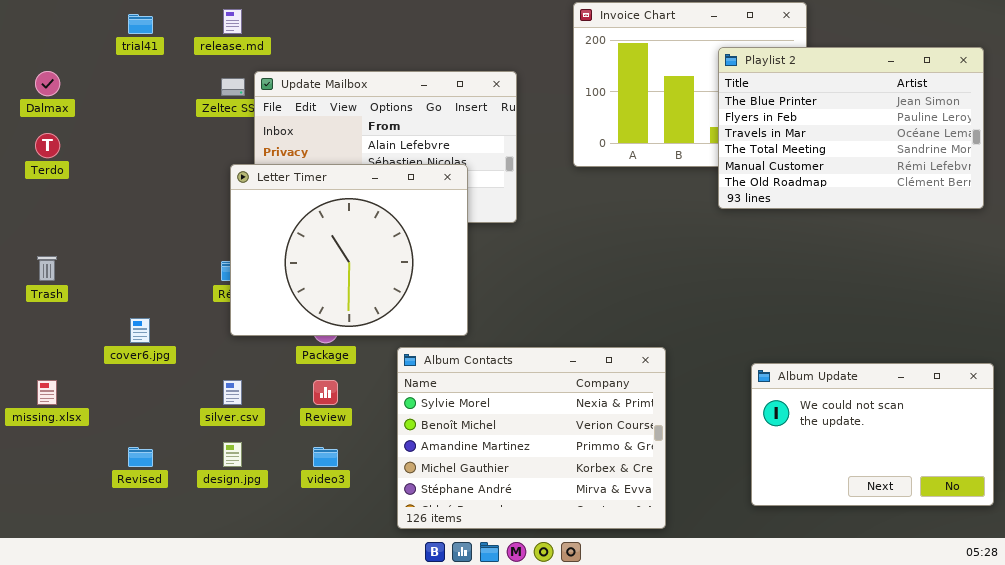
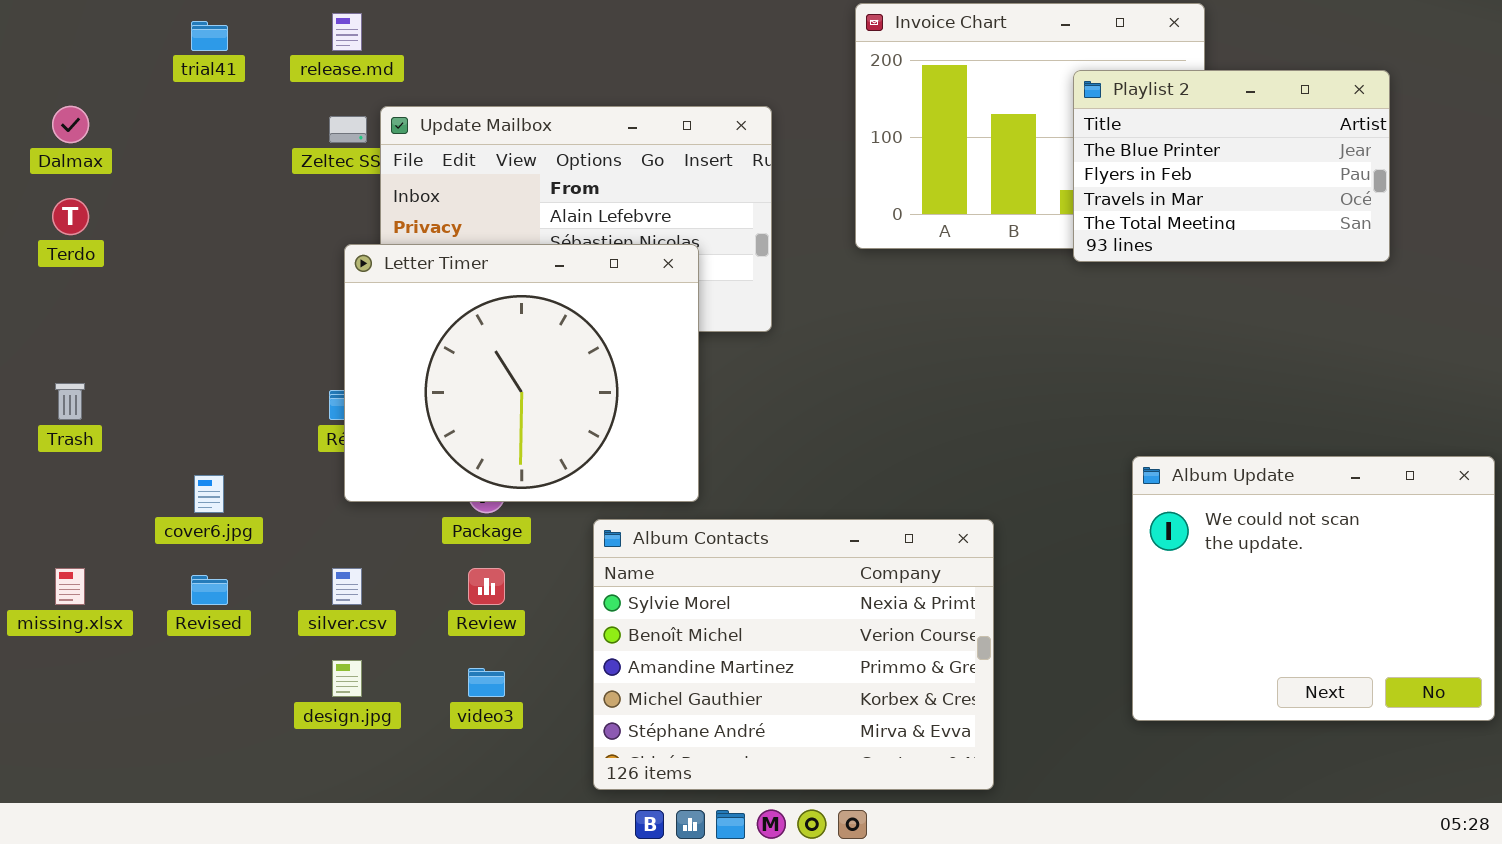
Playlist 2: [718,47,984,209] -> [1073,70,1390,262], resized
Album Update: [751,363,994,506] -> [1132,456,1495,721], moved, resized
Revised: [128,447,153,467] -> [191,575,228,605], moved

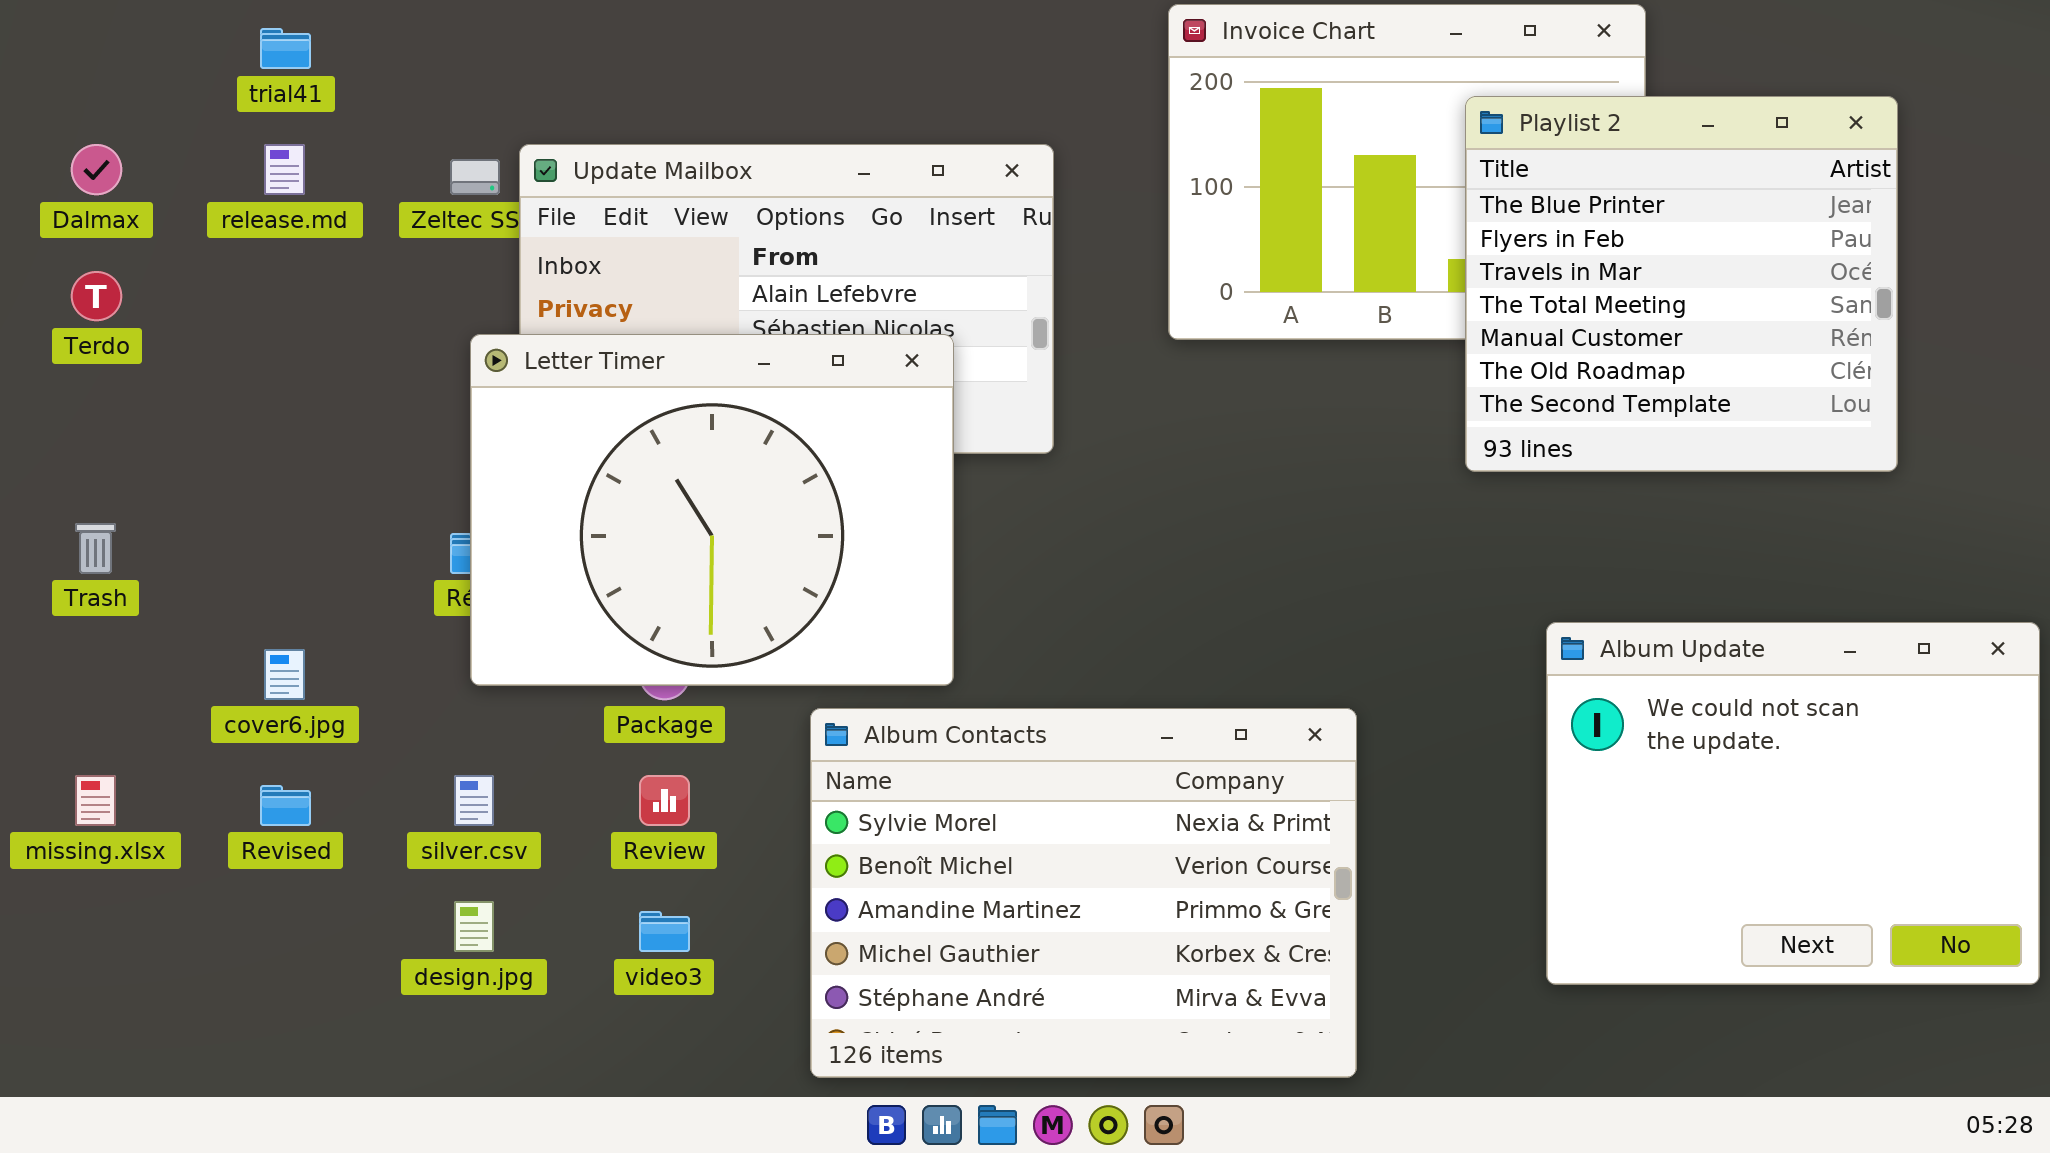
release.md: [332,13,362,51] -> [264,144,305,195], moved
Playlist 2: [1073,70,1390,262] -> [1465,96,1898,472], resized

